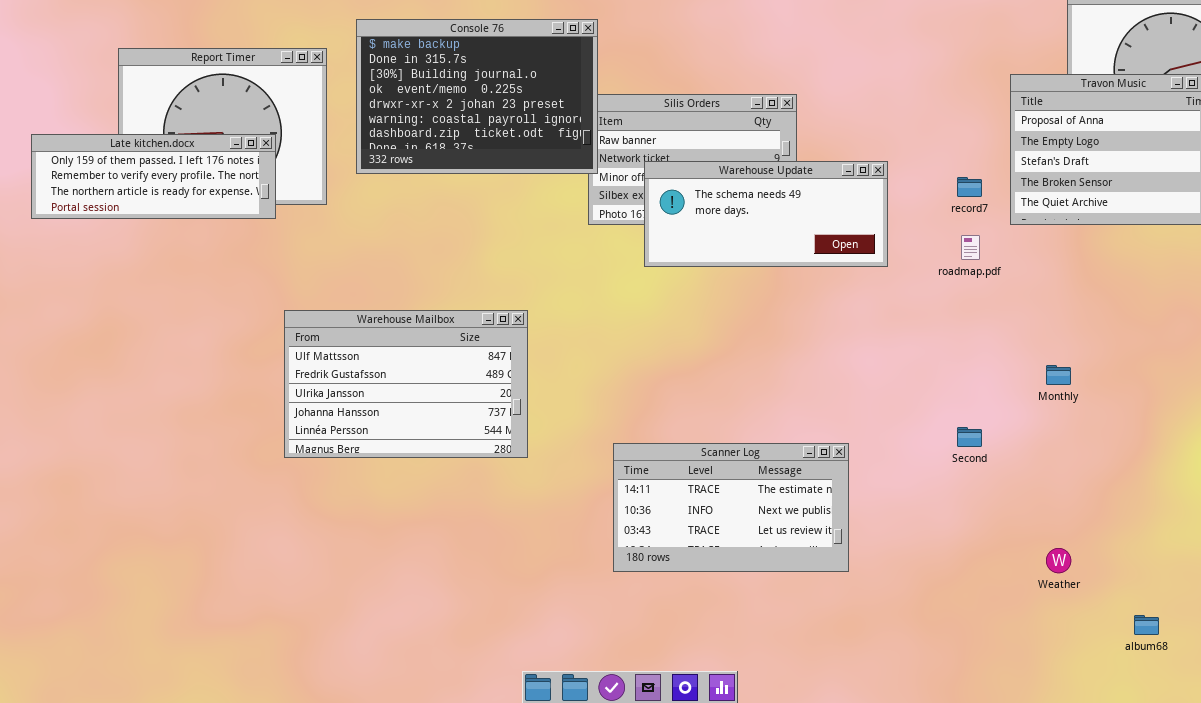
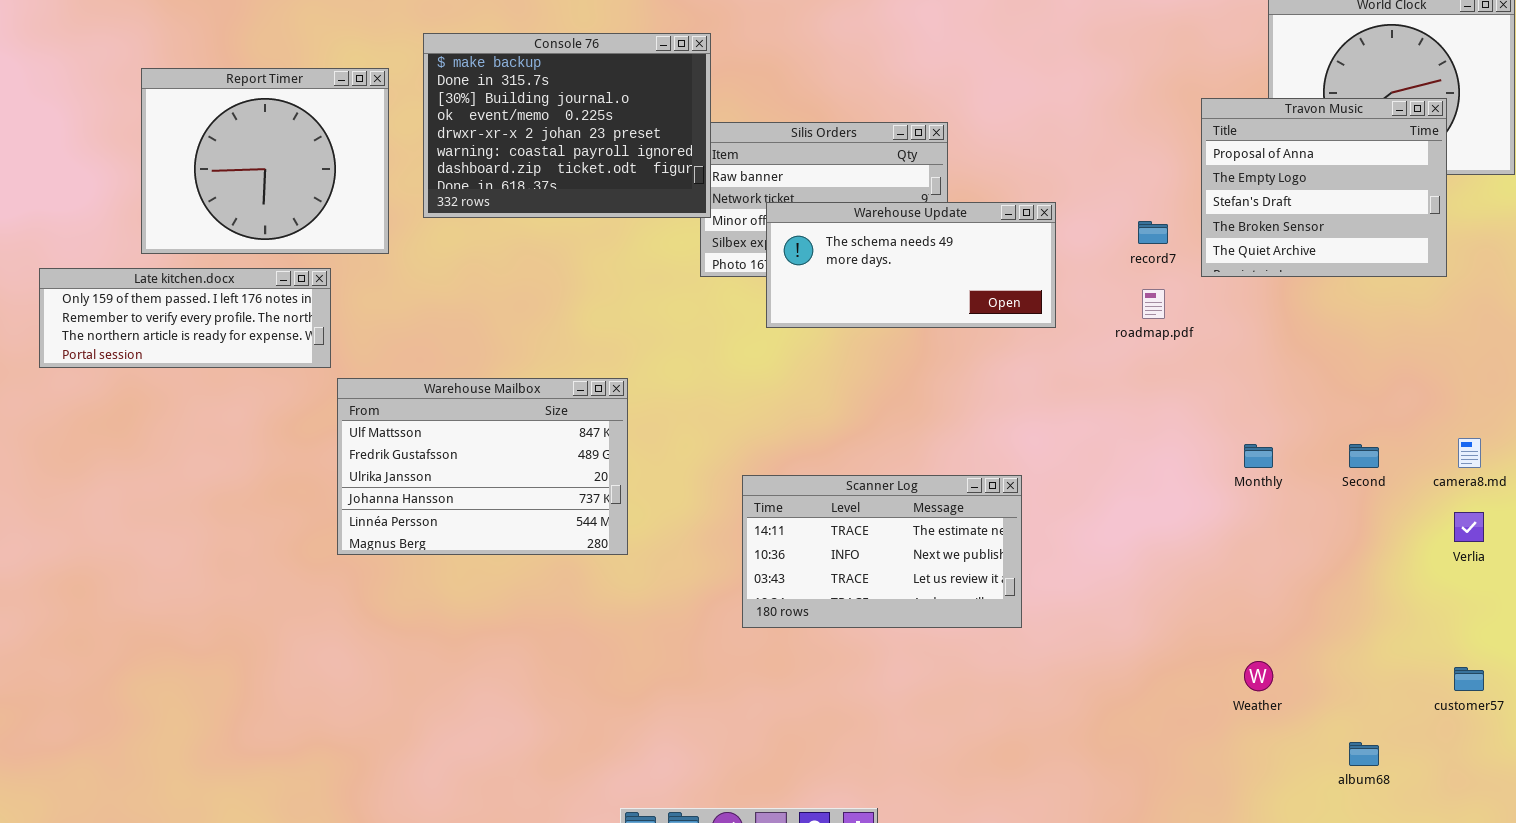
Late kitchen.docx: [31,134,276,219] -> [39,268,331,368], moved
Second: [957,427,982,447] -> [1349,444,1379,468], moved
Scanner Log: [613,443,849,572] -> [742,475,1022,628], moved

